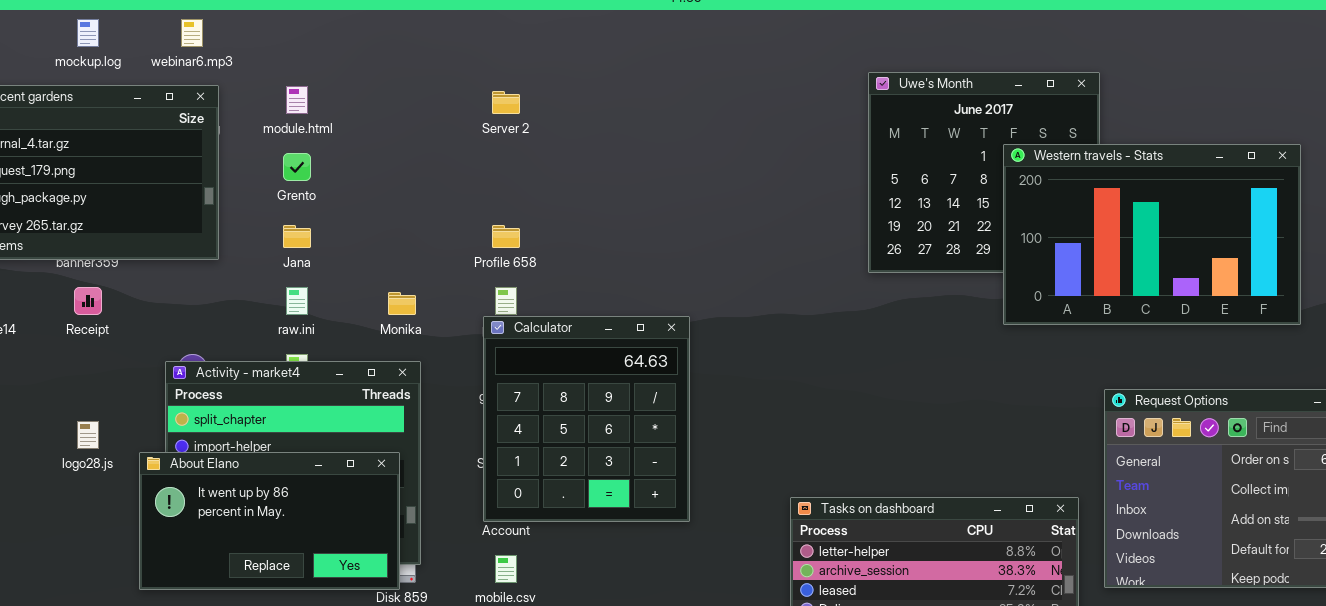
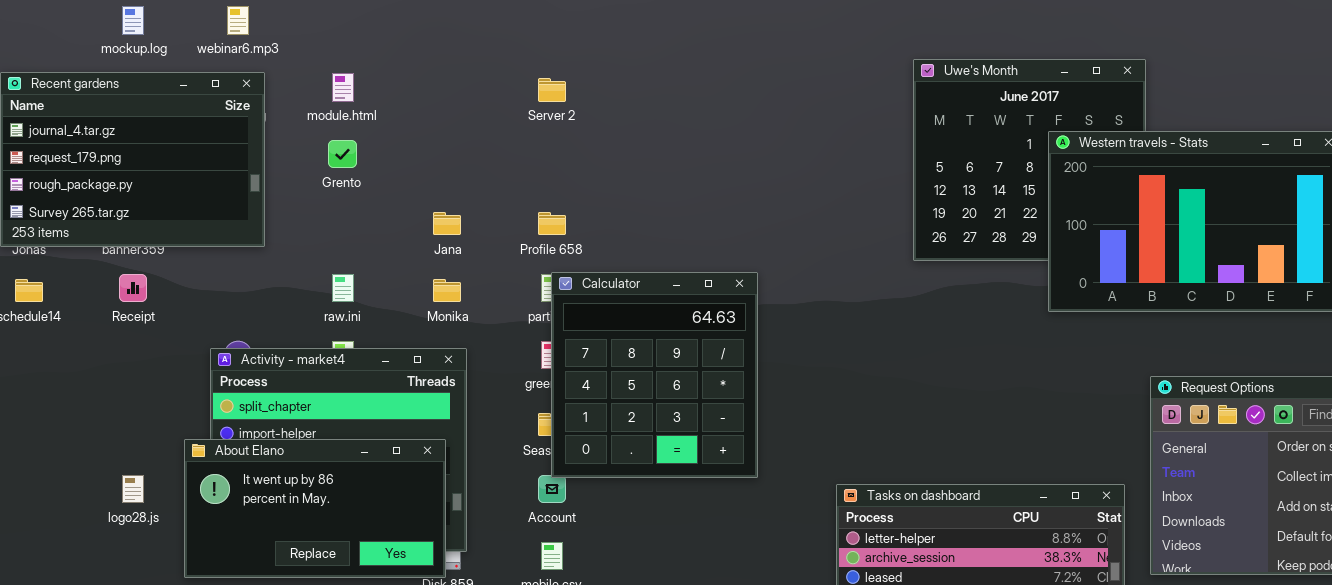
Jana: [283,225,311,248] -> [433,212,461,235], moved
Calculator: [483,316,690,522] -> [551,272,758,478], moved
logo28.js: [77,421,99,449] -> [122,475,144,503], moved

